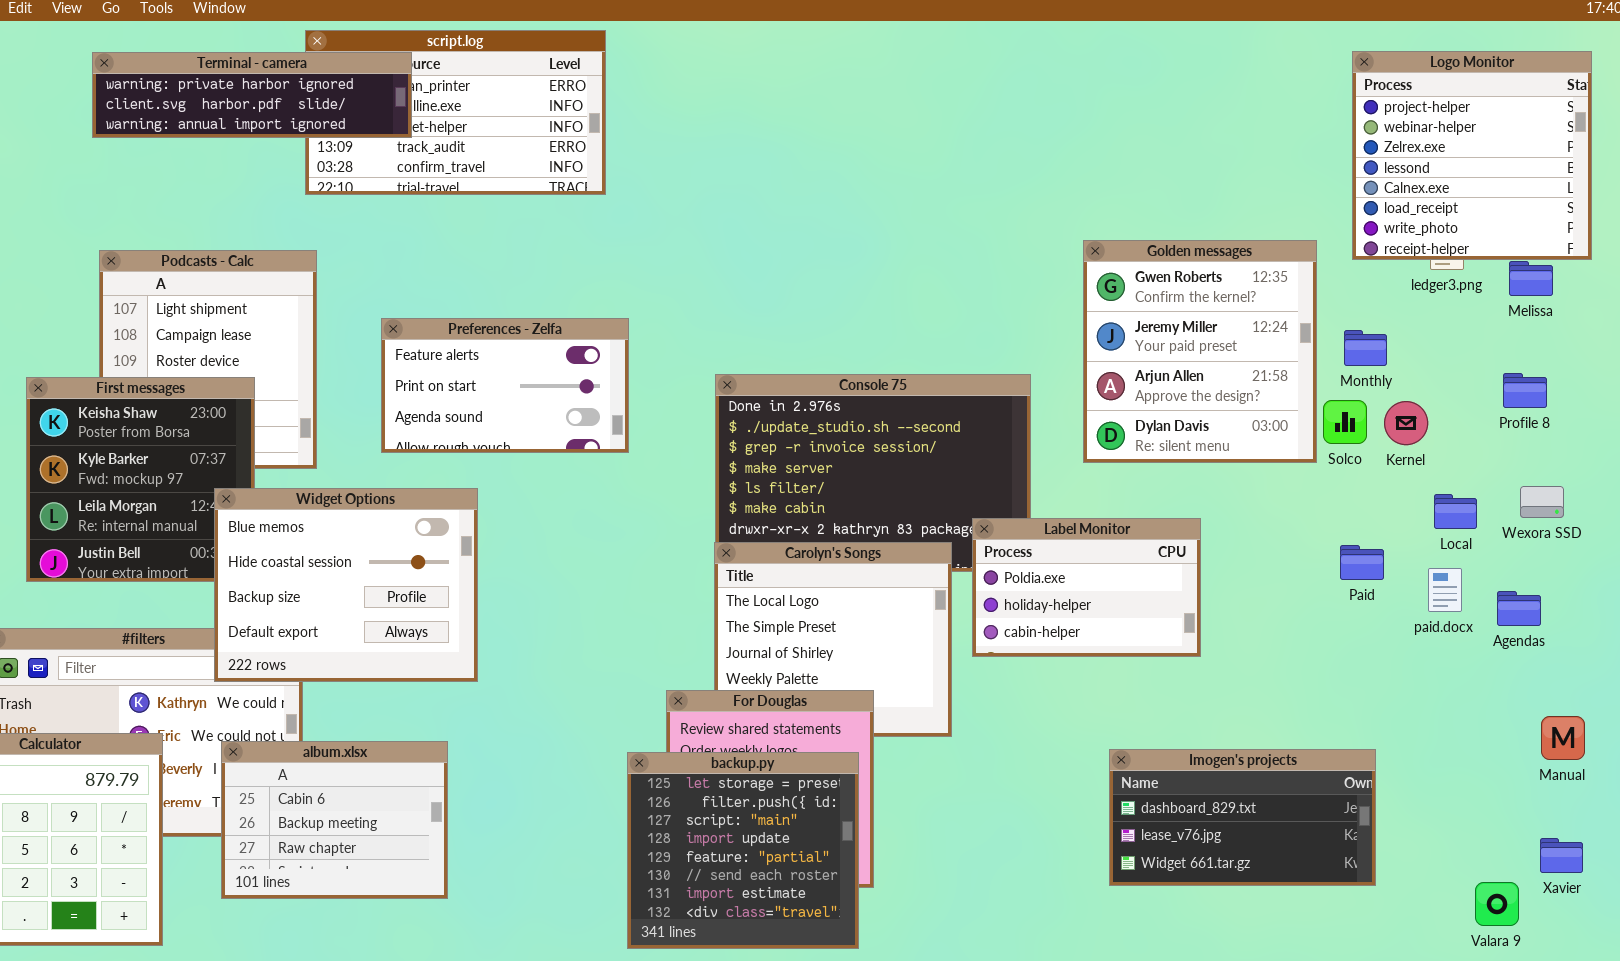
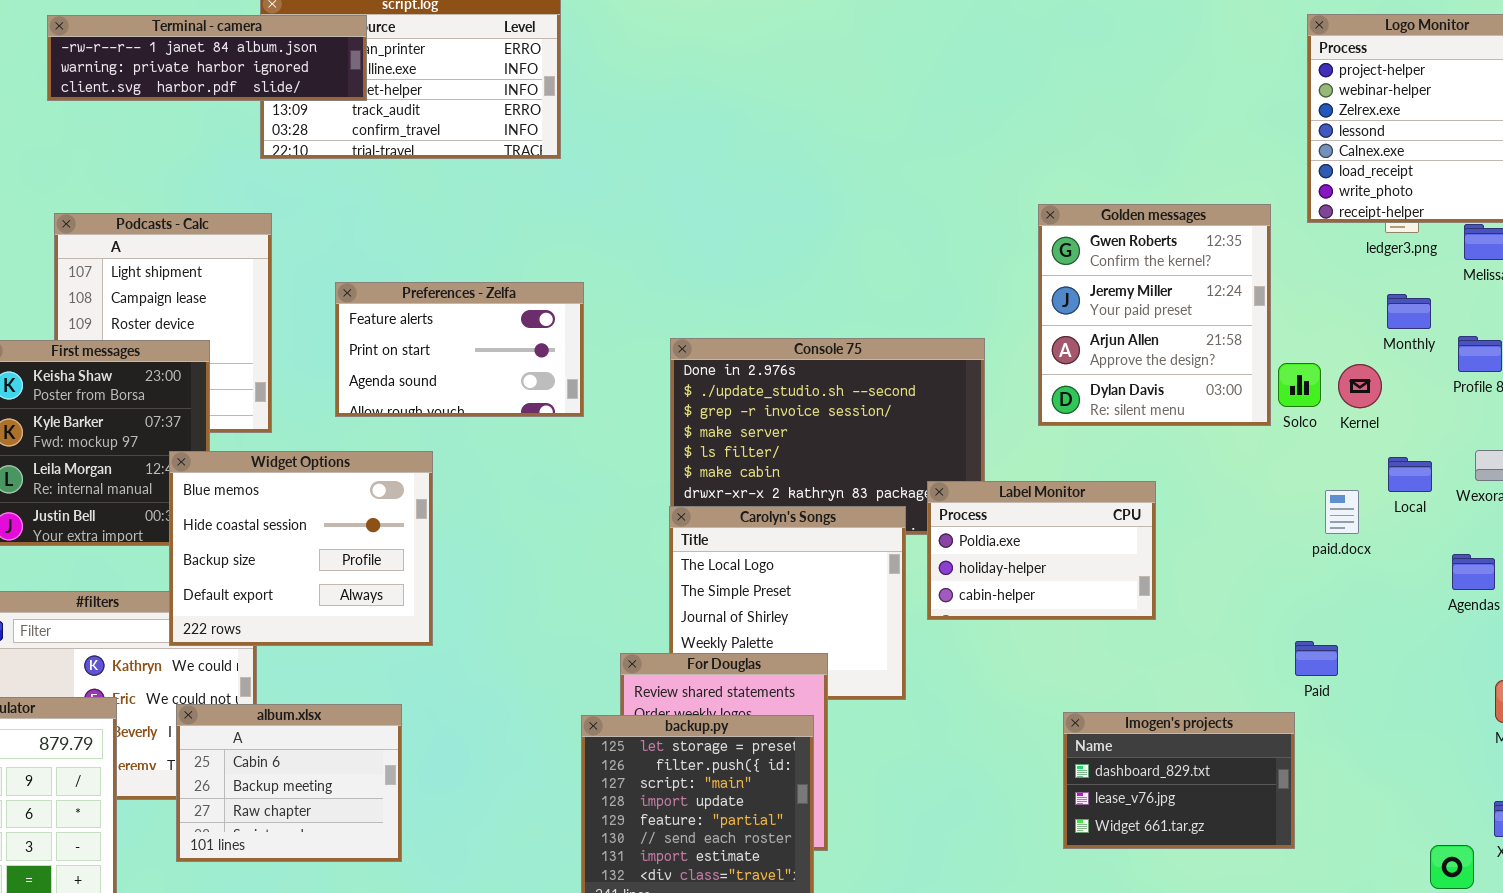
Terminal - camera: [92,52,412,138] -> [47,15,367,101], scrolled up 1 row
Monthly: [1344,330,1387,366] -> [1387,294,1431,329], moved
Paid: [1340,545,1384,580] -> [1295,641,1338,676], moved
paid.docx: [1428,568,1462,612] -> [1325,490,1359,534], moved
Imogen's projects: [1109,749,1376,886] -> [1063,712,1295,849], resized

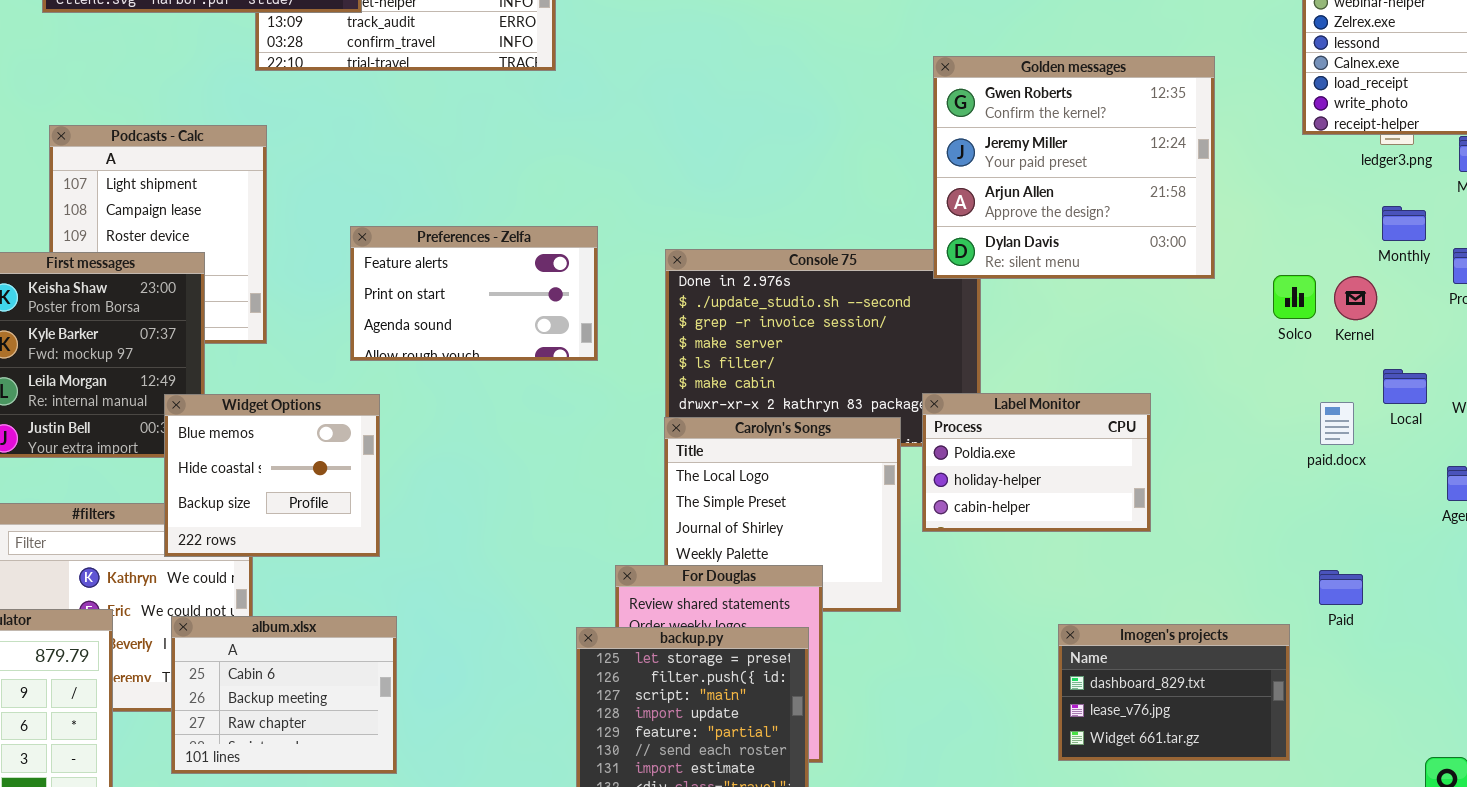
Golden messages: [1038,204,1271,426] -> [933,56,1215,279], moved, resized
Preferences - Zelfa: [335,282,584,417] -> [350,226,598,361], moved
Widget Options: [169,451,433,646] -> [164,394,380,557], resized
Paid: [1295,641,1338,676] -> [1319,570,1363,605], moved

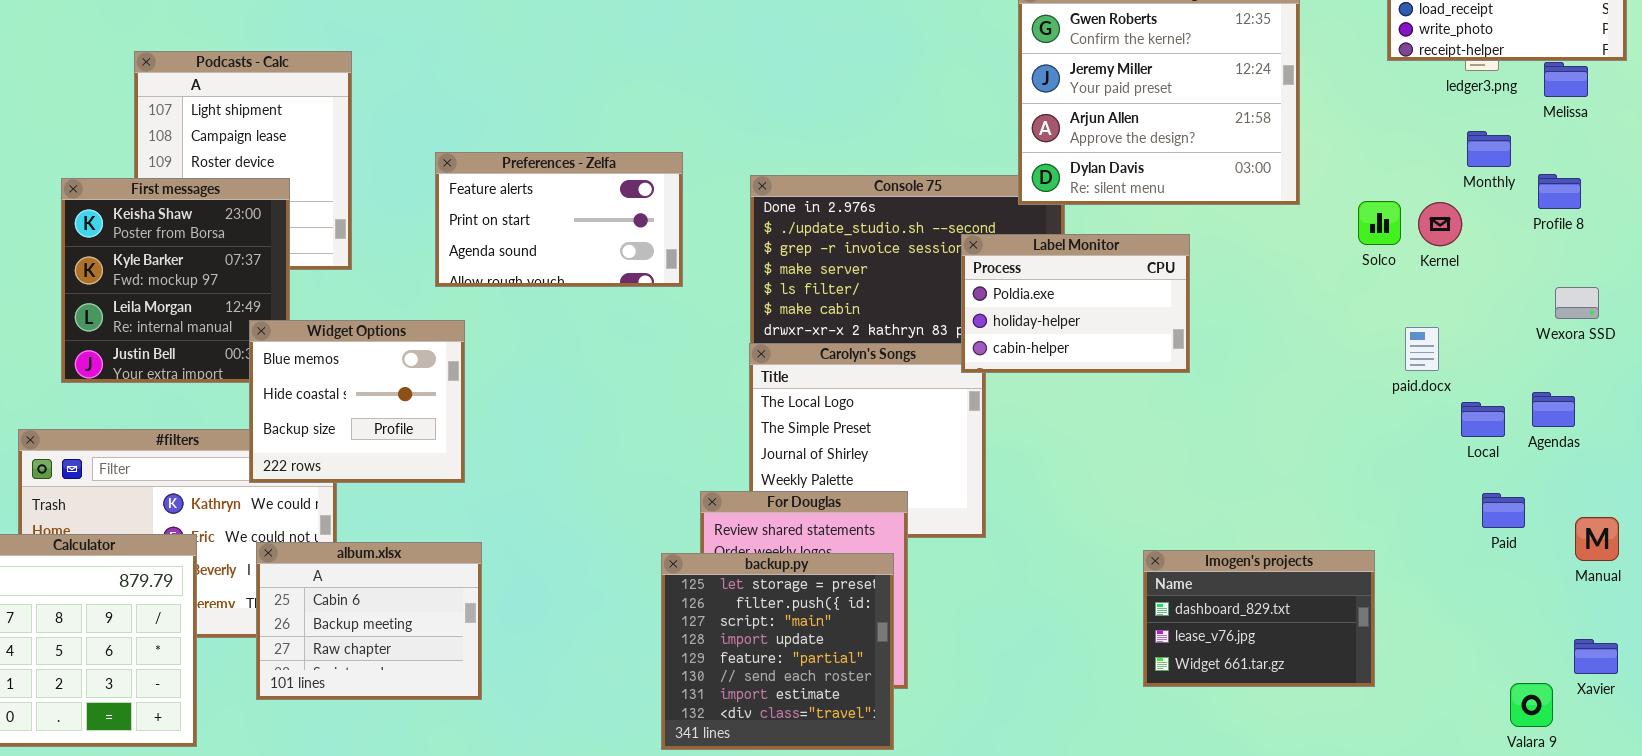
Local: [1383,369,1427,404] -> [1461,402,1505,437], moved
Label Monitor: [922,393,1151,532] -> [961,234,1190,373], moved
Paid: [1319,570,1363,605] -> [1482,493,1525,528], moved

